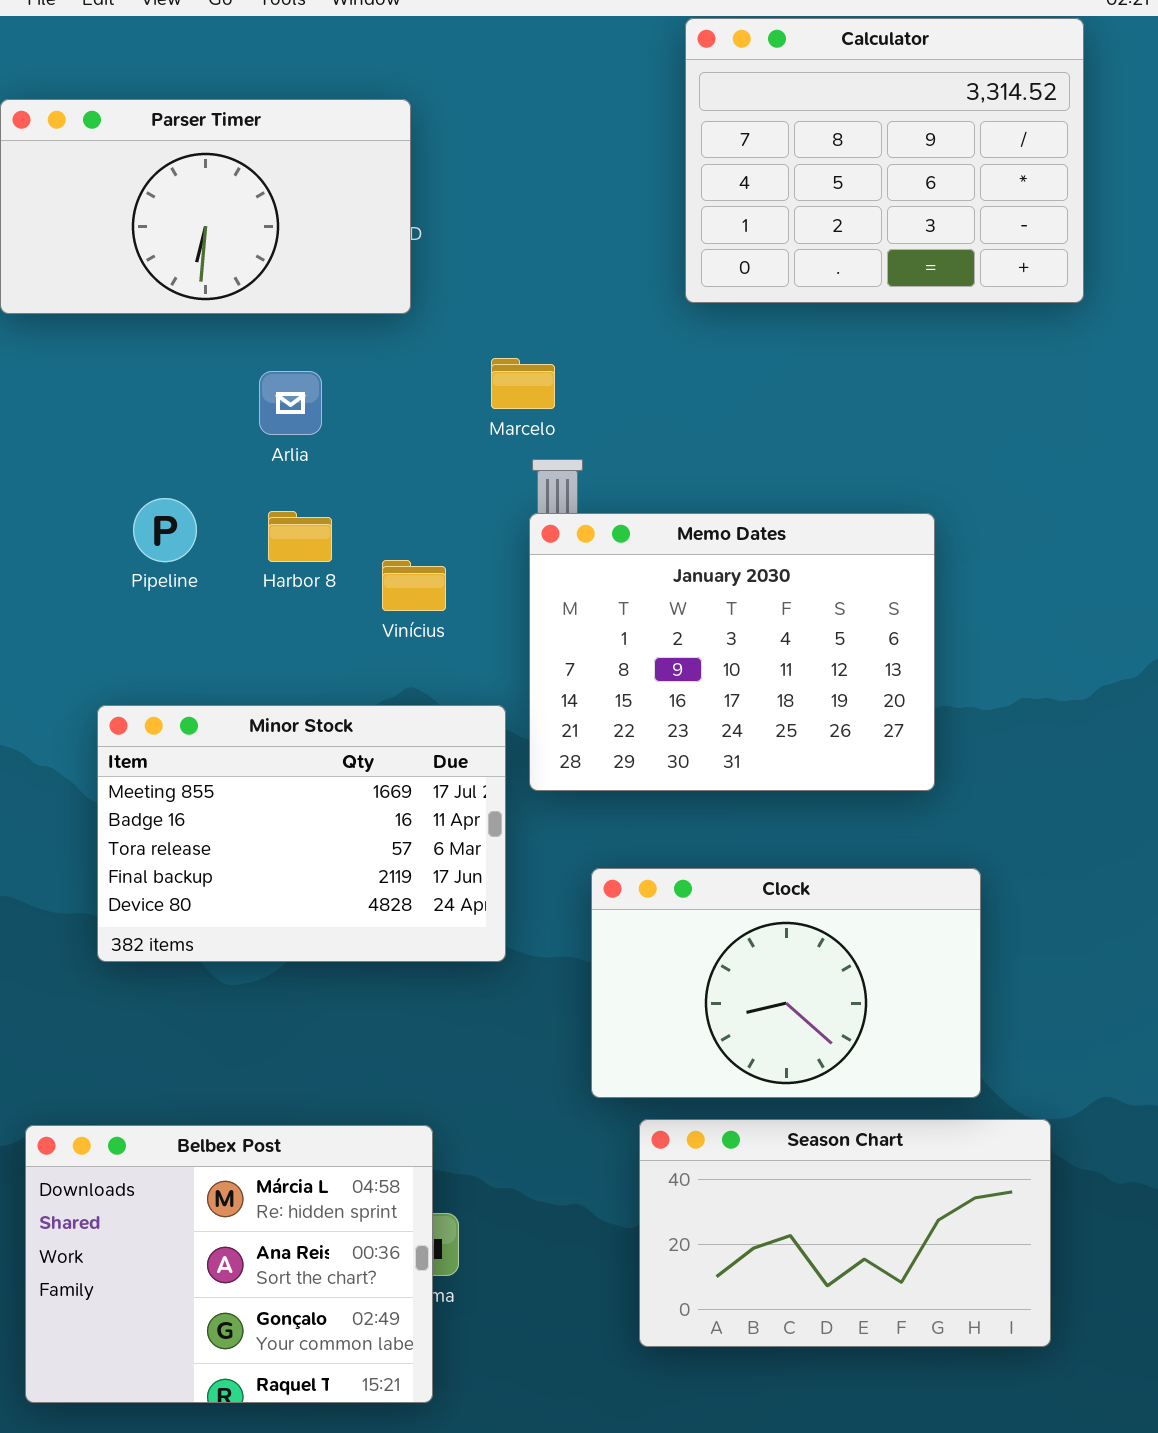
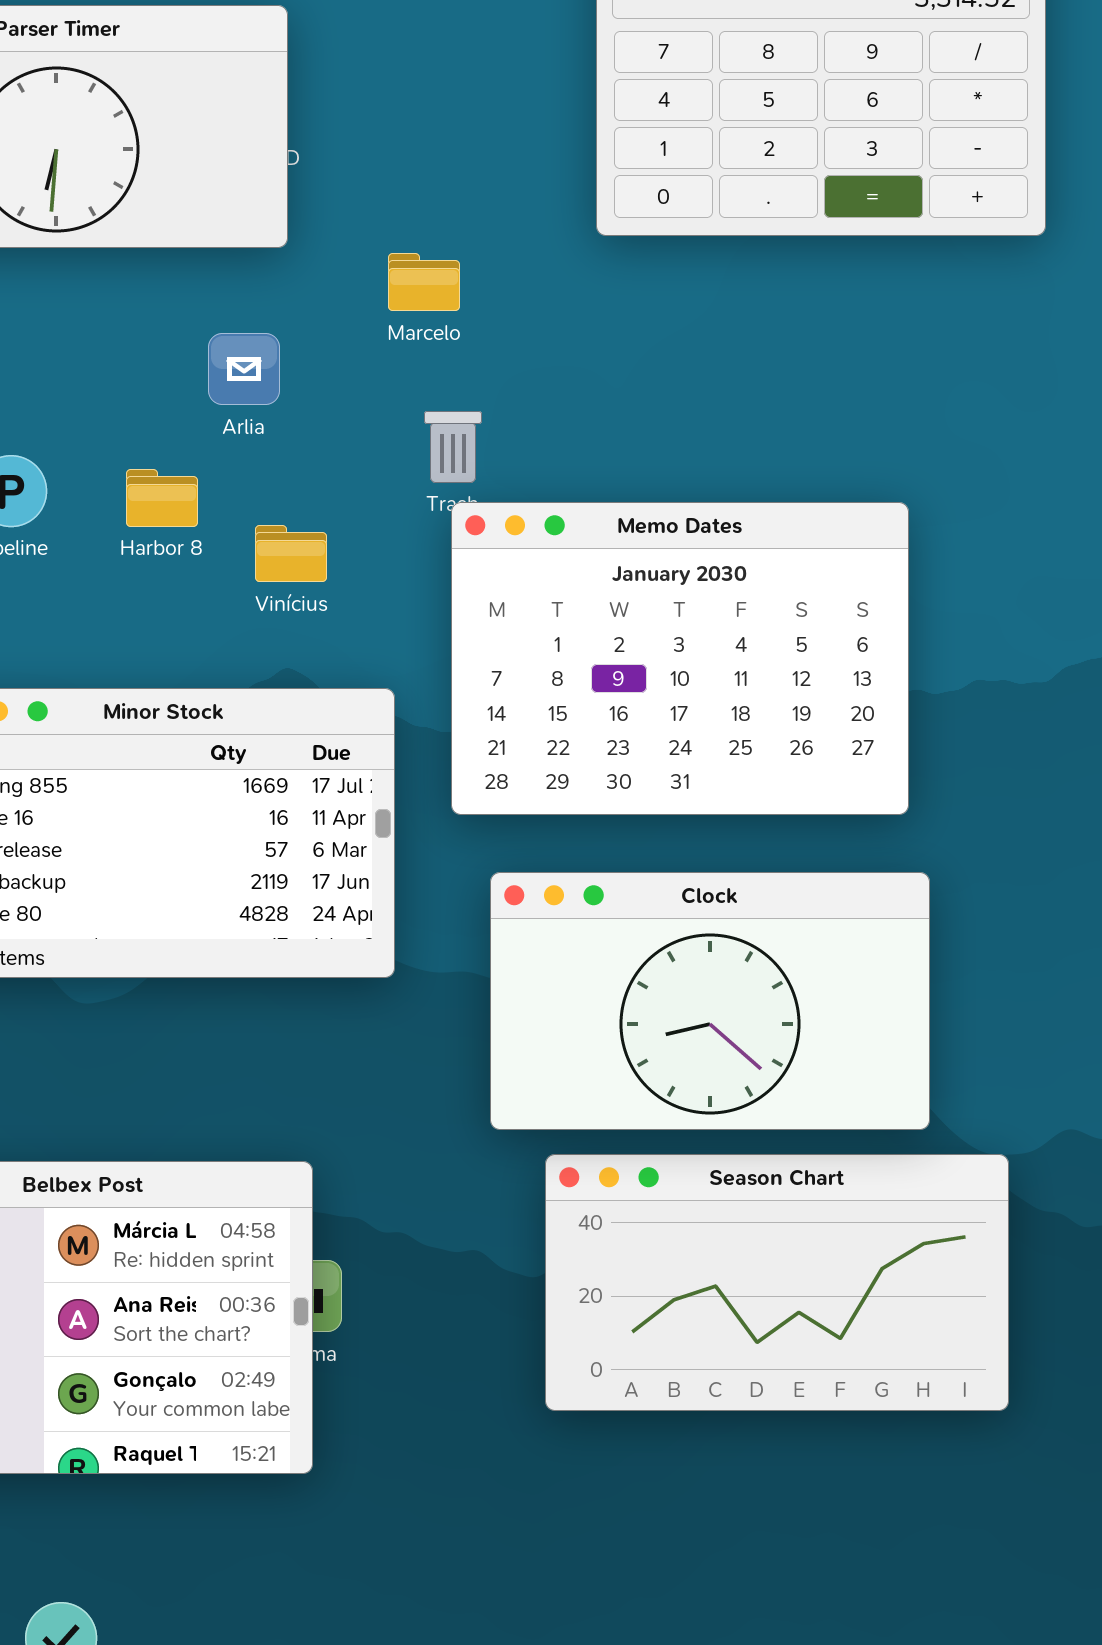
Marcelo: [491,358,555,409] -> [388,253,460,311], moved
Arlia: [259,371,322,435] -> [208,333,280,405], moved
Memo Dates: [529,513,935,791] -> [451,502,909,815], moved

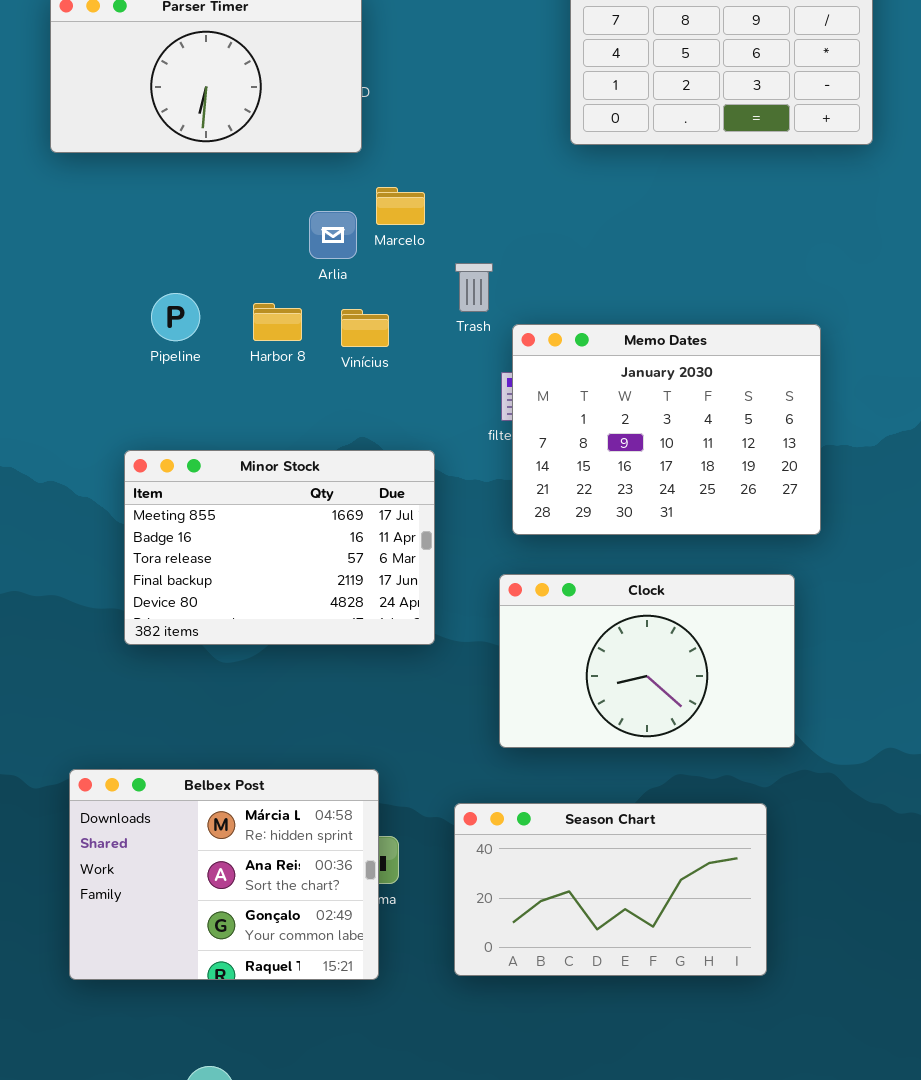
Marcelo: [388,253,460,311] -> [376,187,425,225], moved
Memo Dates: [451,502,909,815] -> [512,324,821,535], moved
Vinícius: [255,525,327,582] -> [341,309,389,347], moved
Season Chart: [545,1154,1009,1411] -> [454,803,767,976], moved

